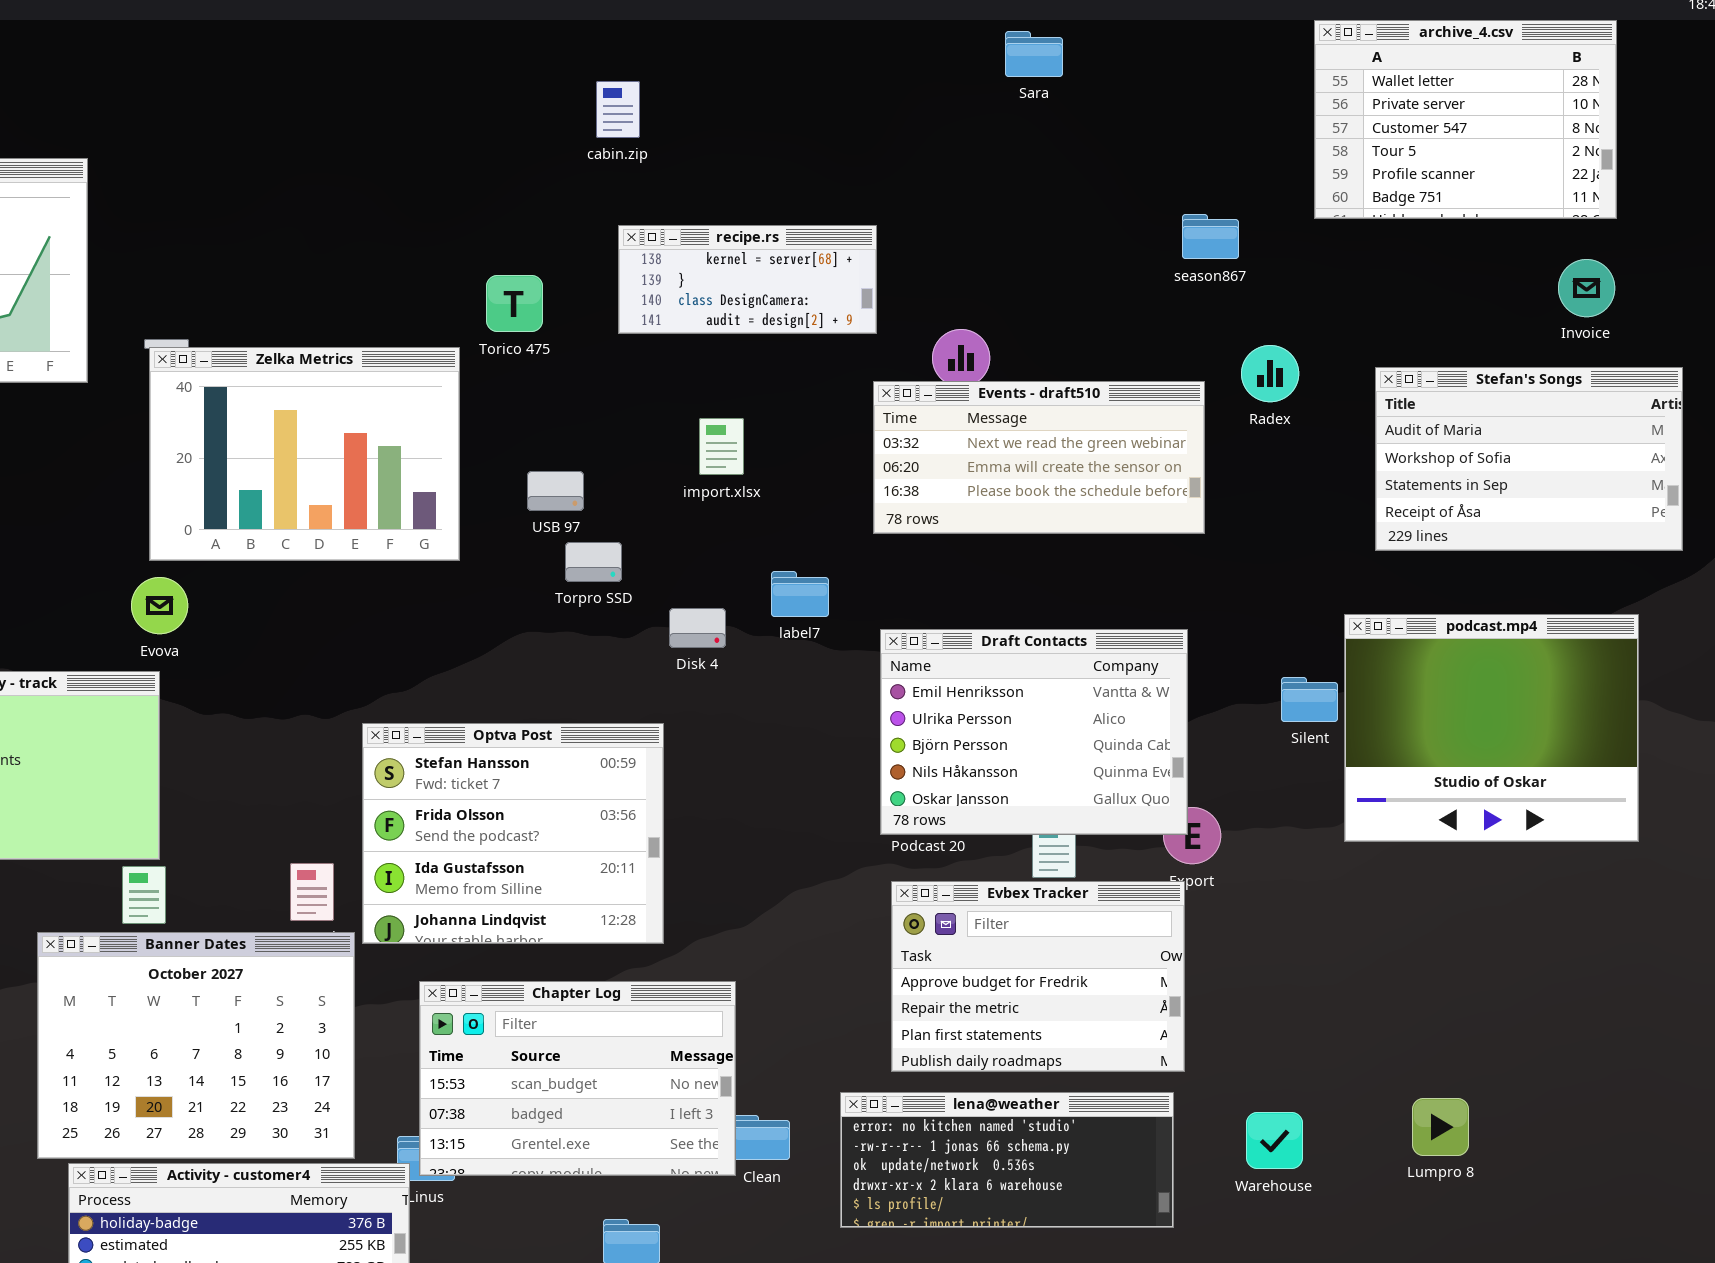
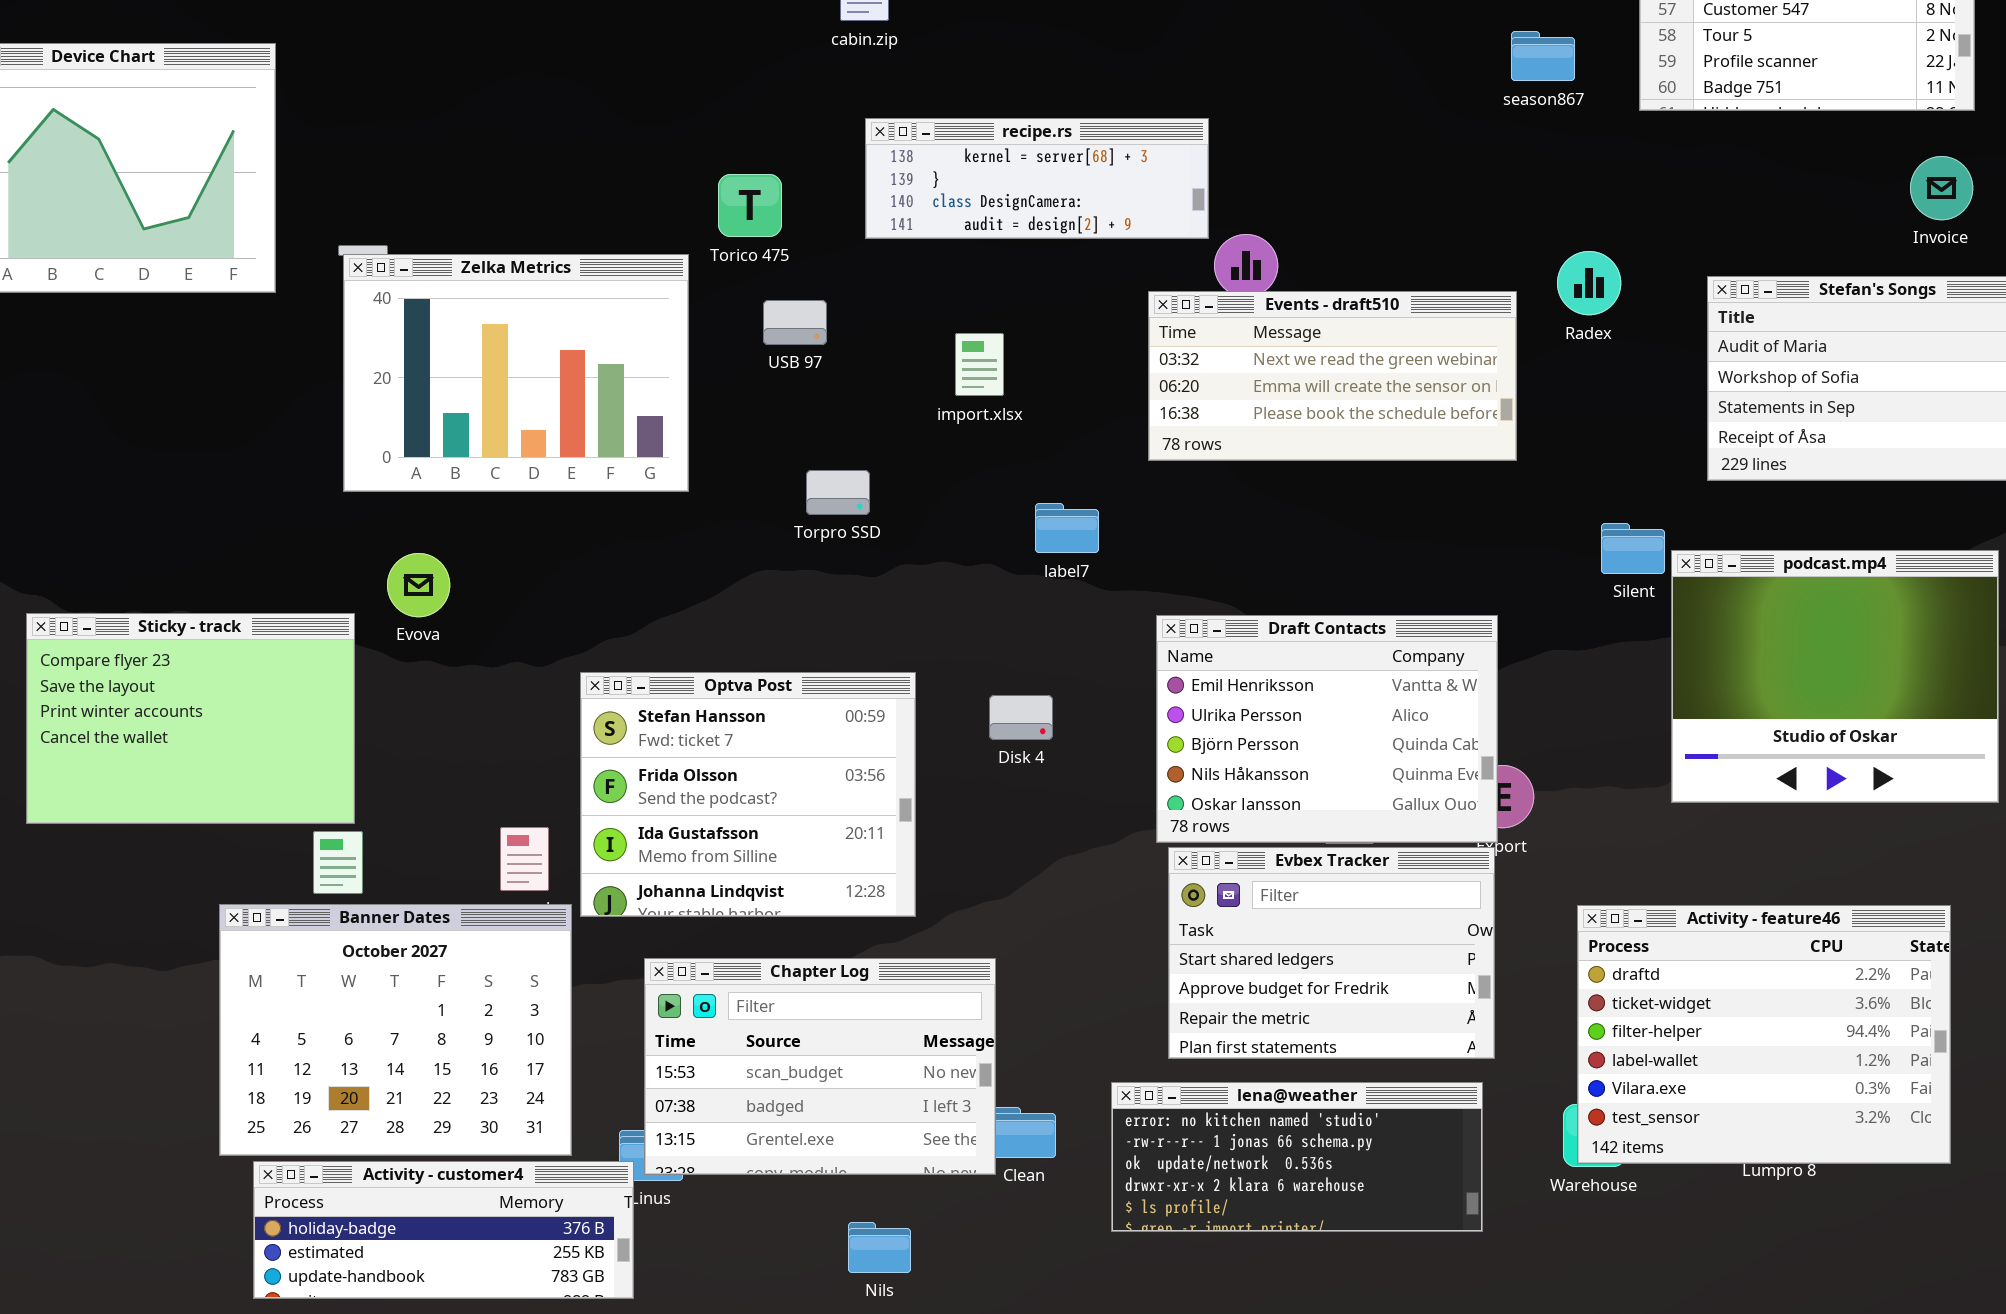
season867: [1182,214,1239,259] -> [1511,31,1575,81], moved
recipe.rs: [618,225,877,334] -> [865,118,1209,239], resized
USB 97: [527,471,584,511] -> [763,300,827,345], moved
Evova: [131,577,188,634] -> [387,553,450,617], moved
Disk 4: [669,608,726,648] -> [989,695,1053,740], moved
Draft Contacts: [880,629,1188,835] -> [1156,615,1498,843], moved
Silent: [1281,677,1338,722] -> [1601,523,1665,574], moved
Evbex Tracker: [891,881,1185,1072] -> [1168,847,1495,1059], scrolled up 1 row
Activity - feature46: none -> [1577,905,1951,1164], opened

